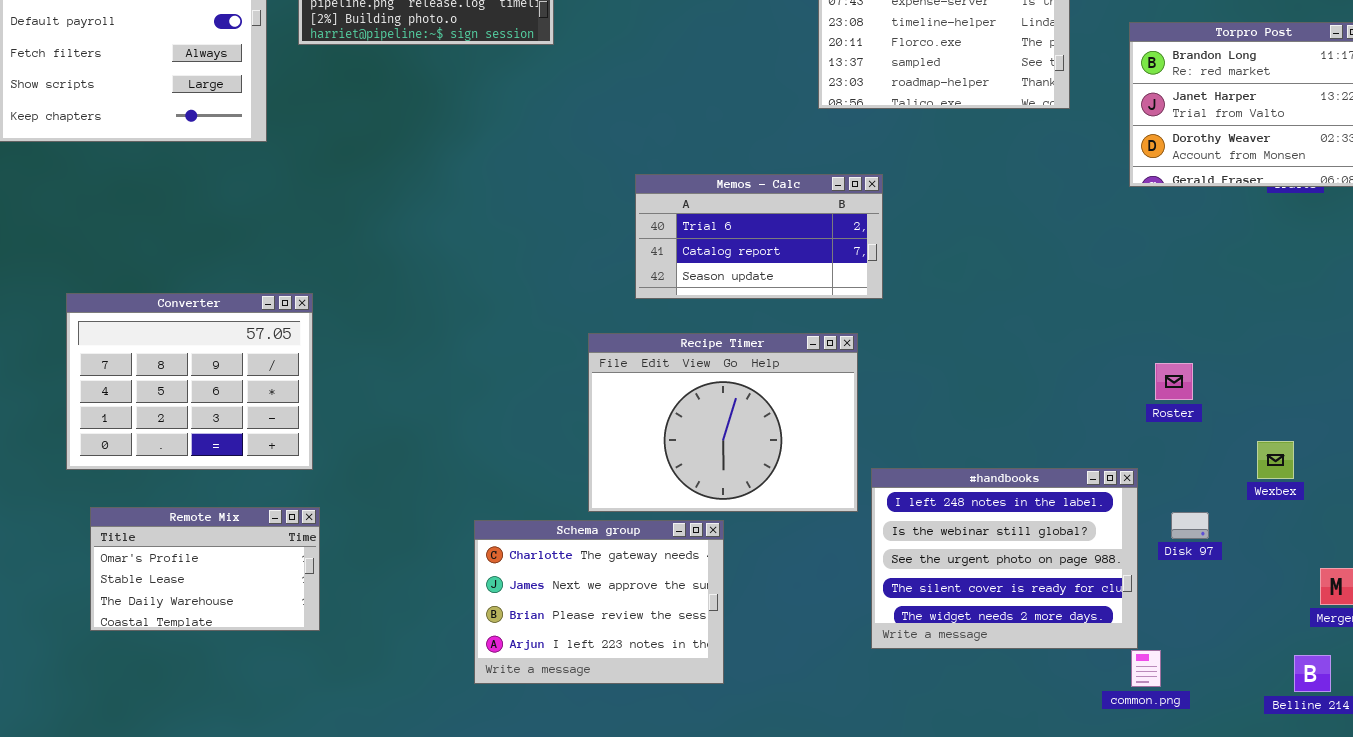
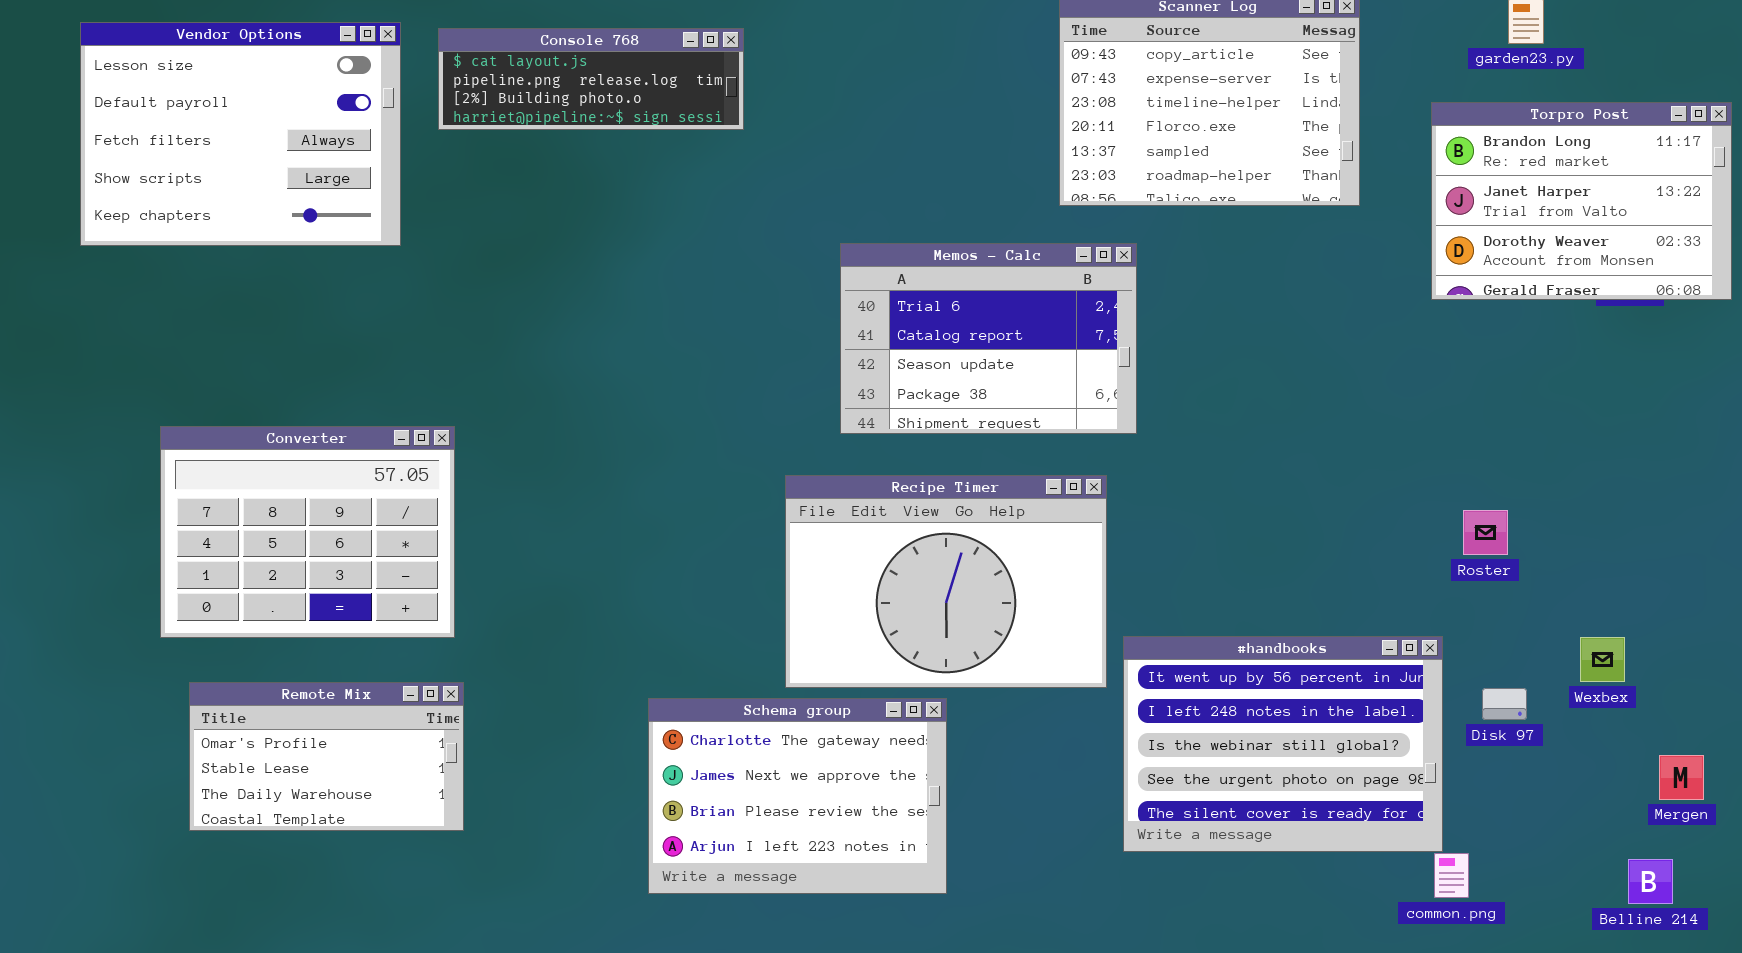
Memos - Calc: [635,174,883,299] -> [840,243,1137,434], resized
Wexbex: [1257,441,1294,479] -> [1580,637,1625,682], moved
#handbooks: [871,468,1138,649] -> [1123,636,1443,852], scrolled up 1 row

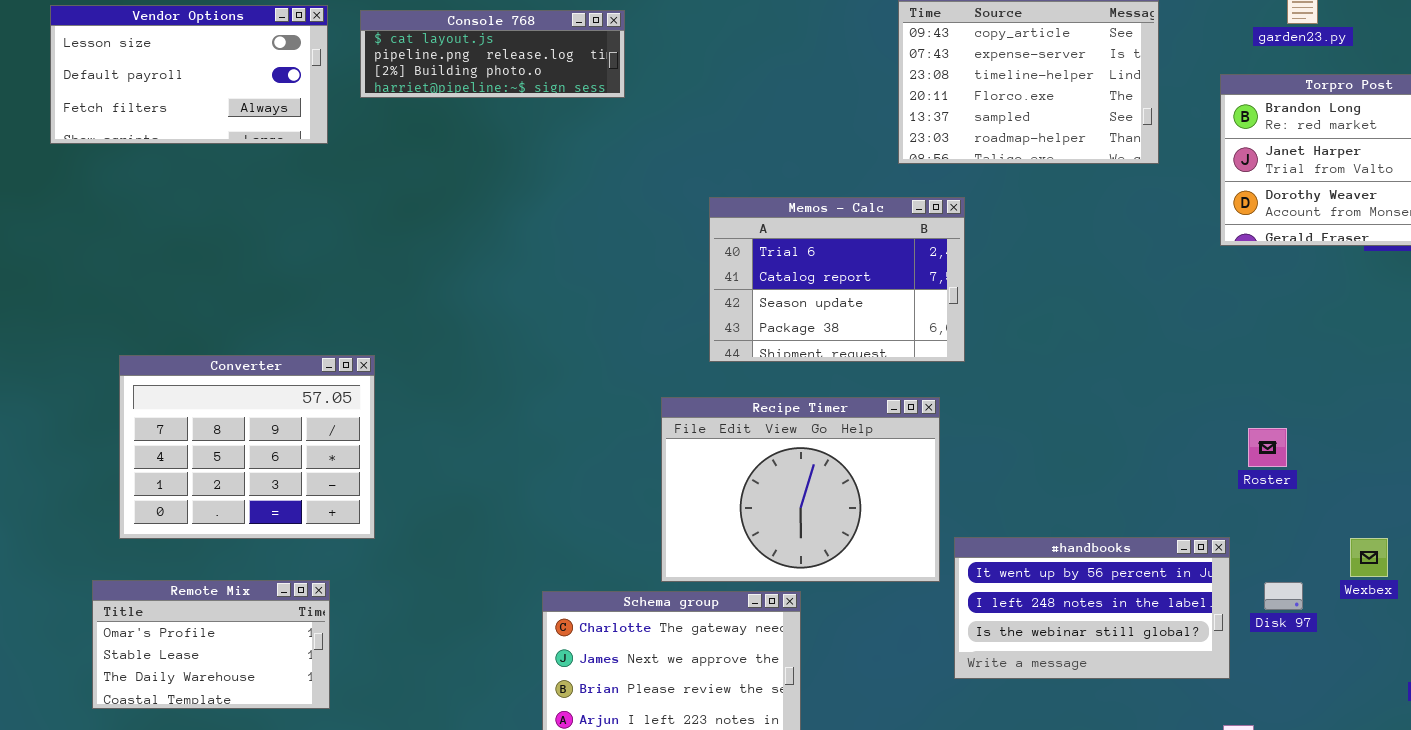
Vendor Options: [80,22,401,246] -> [50,5,328,144], resized
#handbooks: [1123,636,1443,852] -> [954,537,1230,679], resized
Remote Mix: [189,682,464,831] -> [92,580,330,709], moved

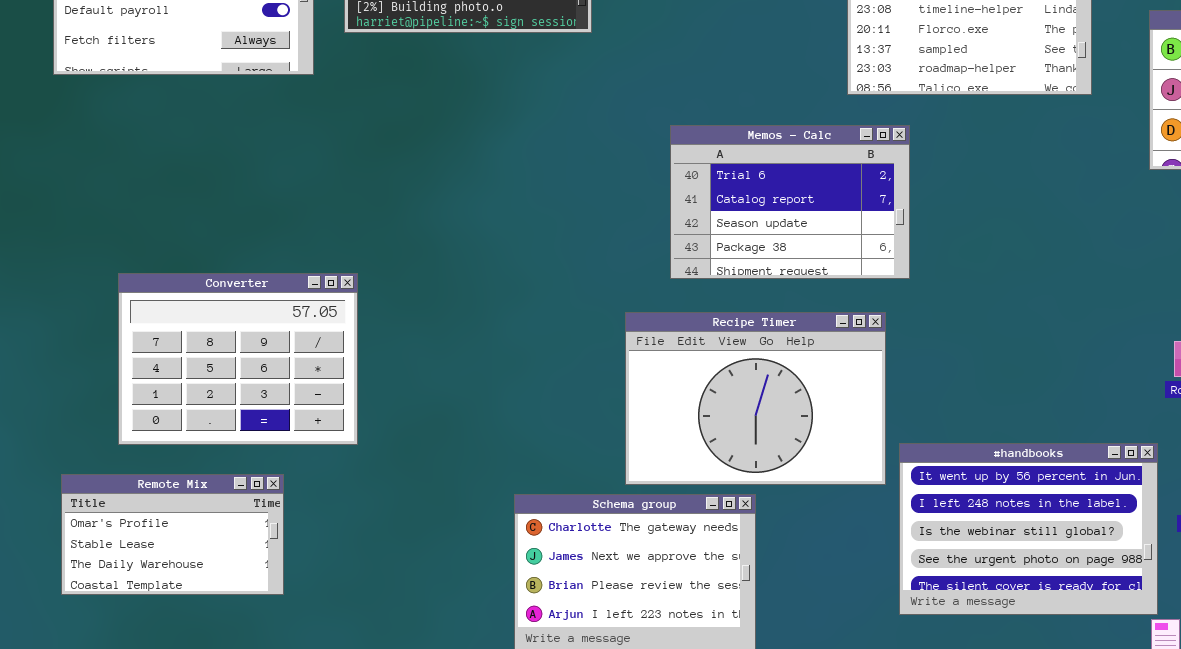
#handbooks: [954,537,1230,679] -> [899,443,1158,615], resized
Remote Mix: [92,580,330,709] -> [61,474,284,595], moved

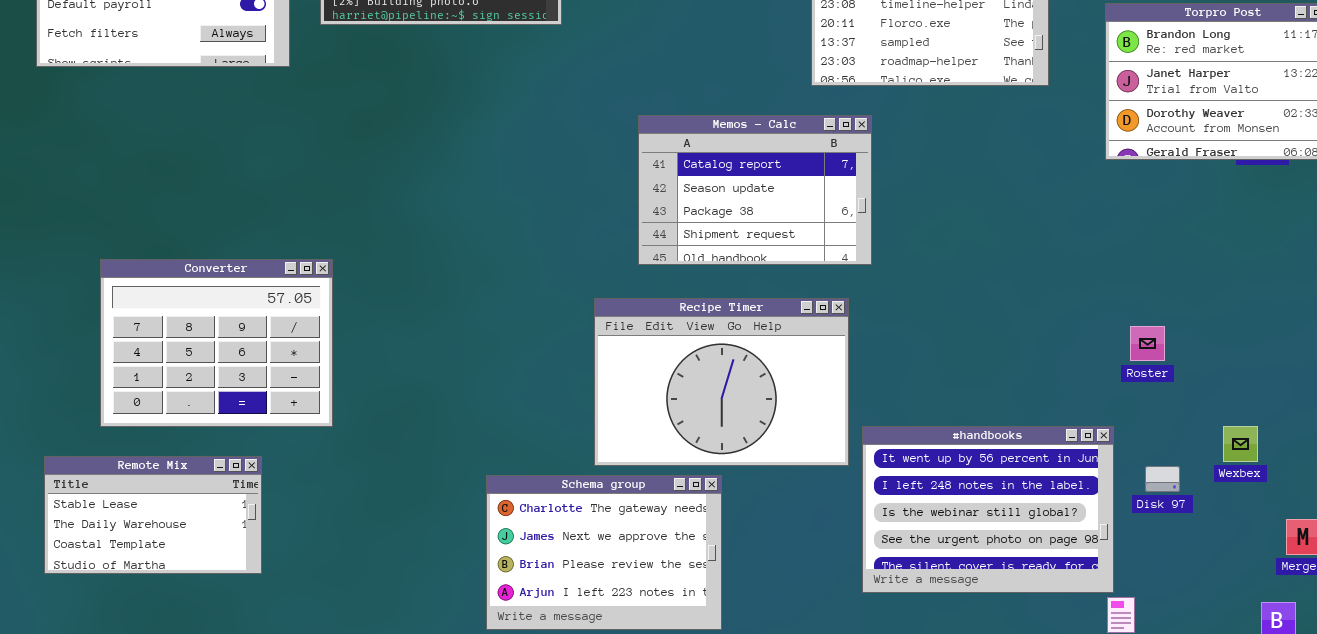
Memos - Calc: [670,125,910,279] -> [638,115,872,265], scrolled down 1 row
Remote Mix: [61,474,284,595] -> [44,456,262,574], scrolled down 1 row

